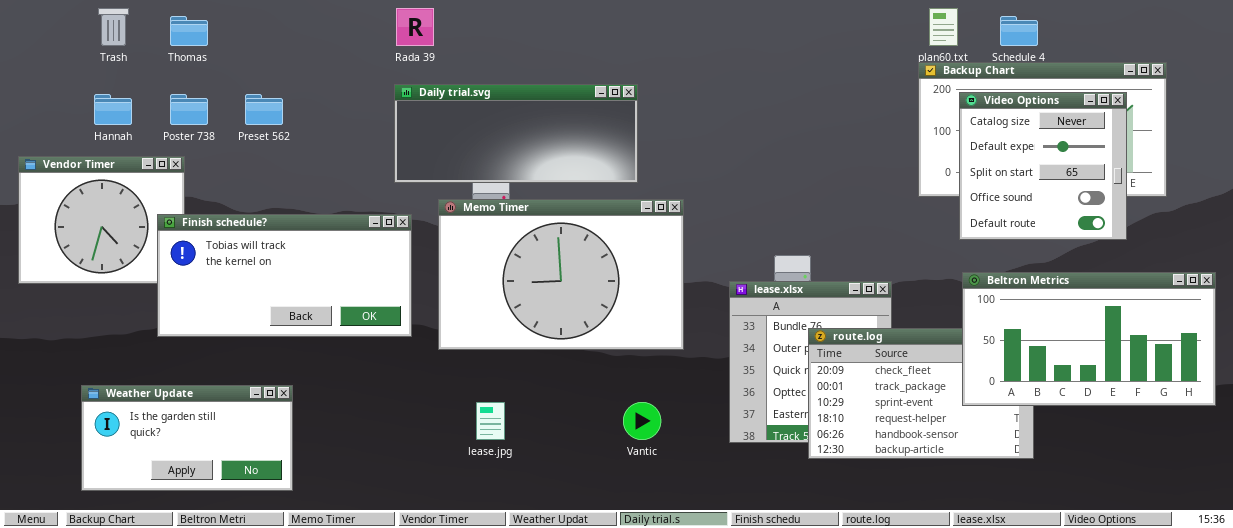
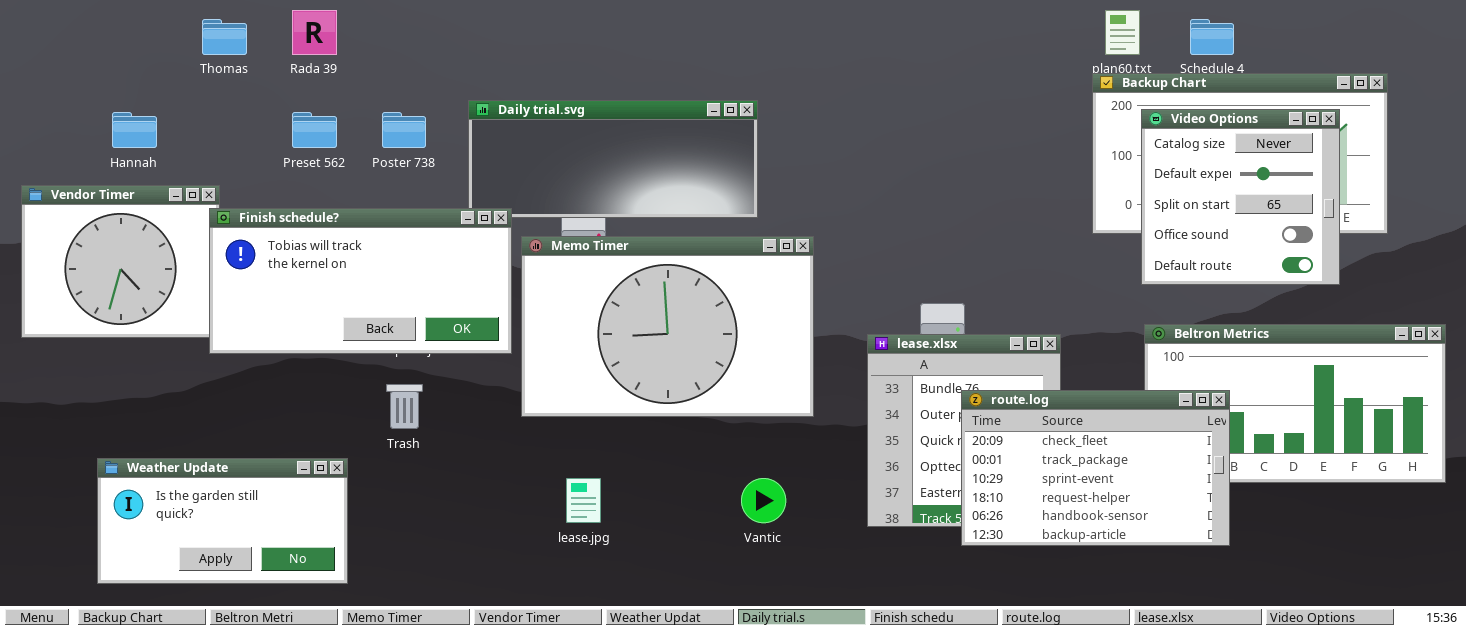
Trash: [98,8,129,46] -> [386,384,423,429], moved
Rada 39: [396,8,434,46] -> [292,10,337,55], moved
Poster 738: [170,94,208,125] -> [382,112,426,148], moved
Finish schedule?: [157,214,412,337] -> [209,208,512,354], moved
route.log: [808,328,1034,459] -> [961,390,1230,546], raised

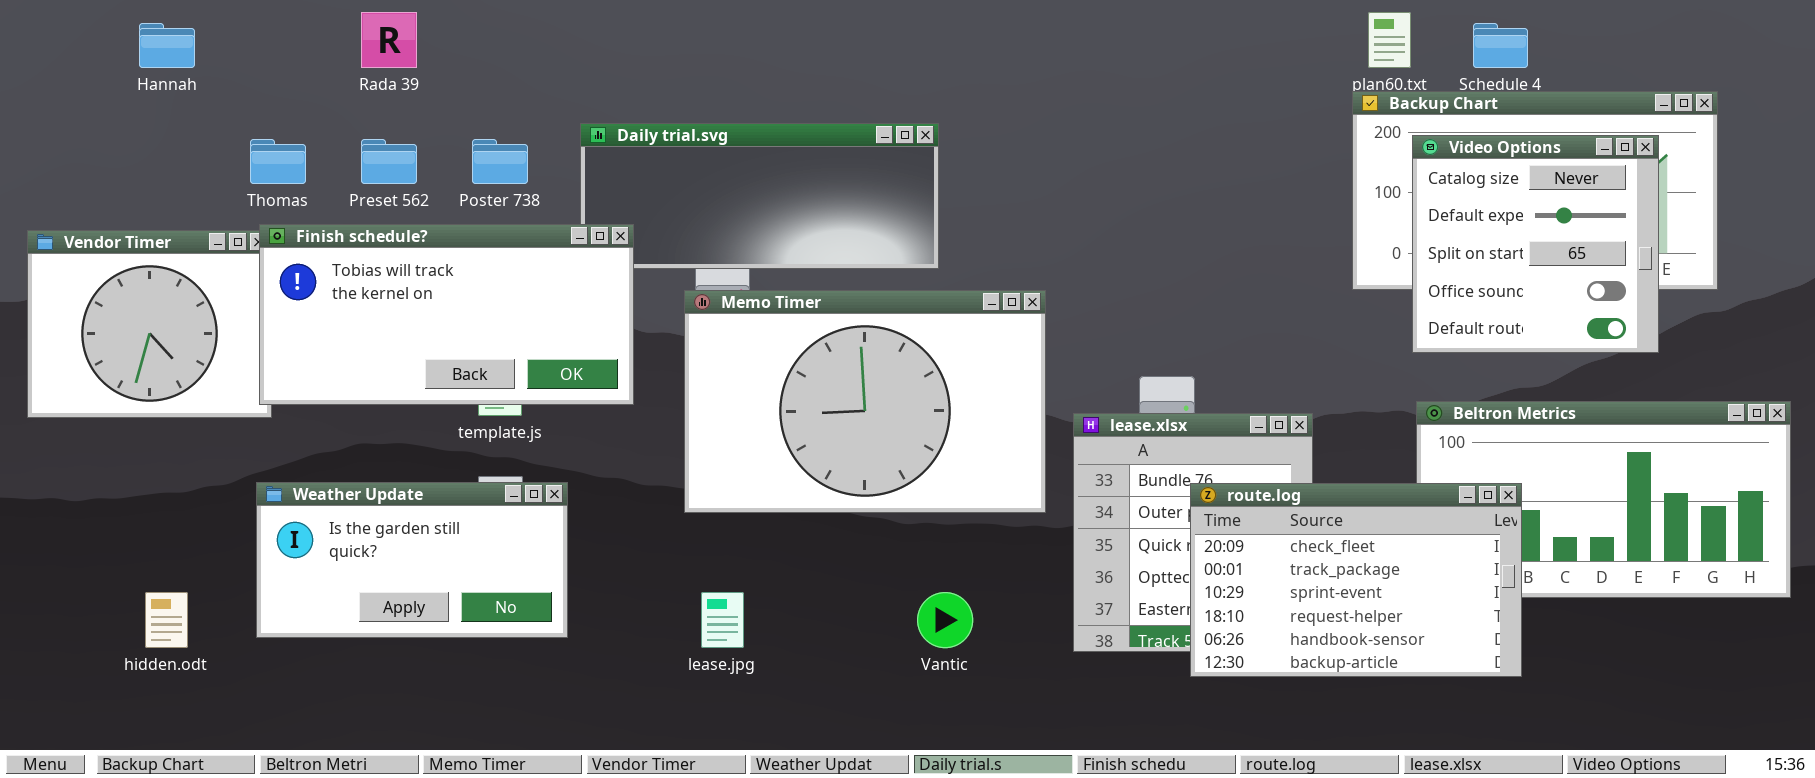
Thomas: [202,19,247,55] -> [250,139,306,184], moved
Hannah: [112,112,157,148] -> [139,23,195,68], moved
Finish schedule?: [209,208,512,354] -> [259,224,634,405], moved
Memo Timer: [521,236,814,417] -> [684,290,1046,513], moved
Weather Update: [97,458,348,584] -> [256,482,568,638], moved

